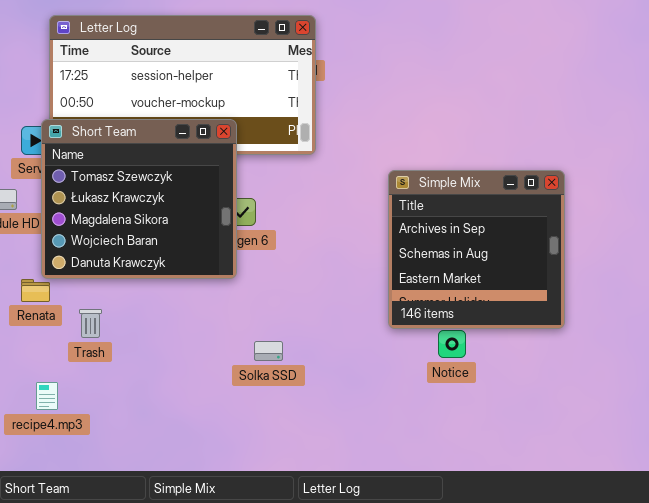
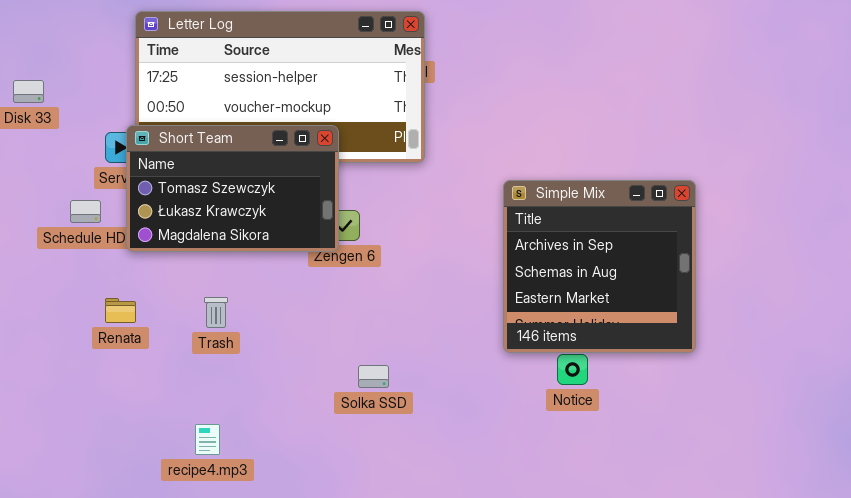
Short Team: [41,119,237,279] -> [126,125,339,252], resized
Trash: [79,309,102,338] -> [204,297,228,328], moved
recipe4.mp3: [36,382,58,410] -> [195,424,220,455], moved

